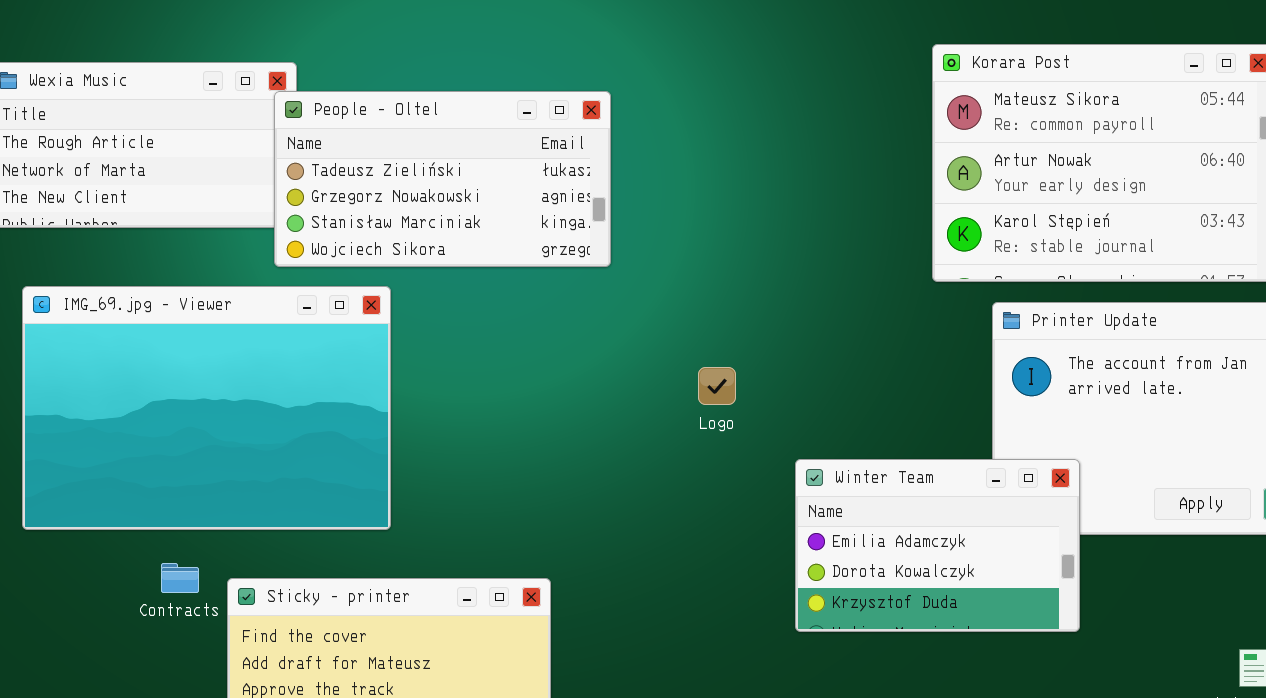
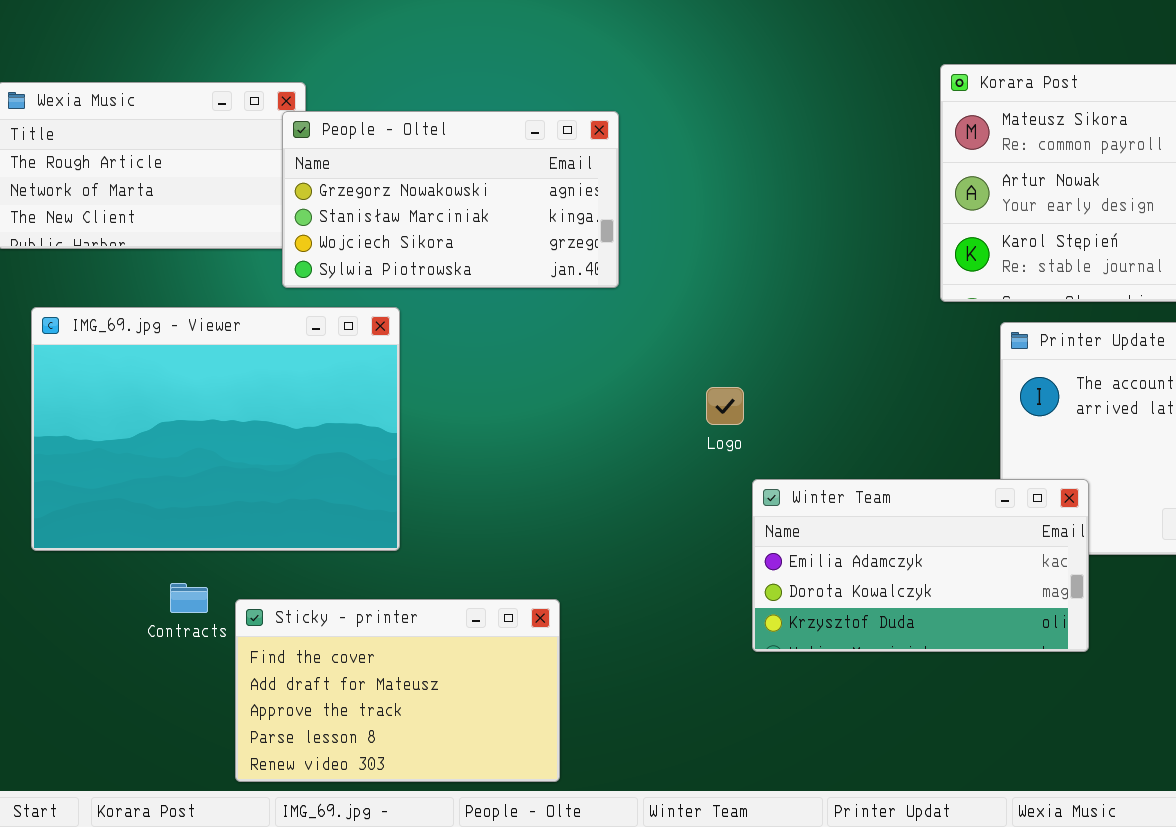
People - Oltel: [274,91,611,267] -> [282,111,619,288], scrolled down 1 row
Winter Team: [795,459,1080,632] -> [752,479,1089,652], resized

